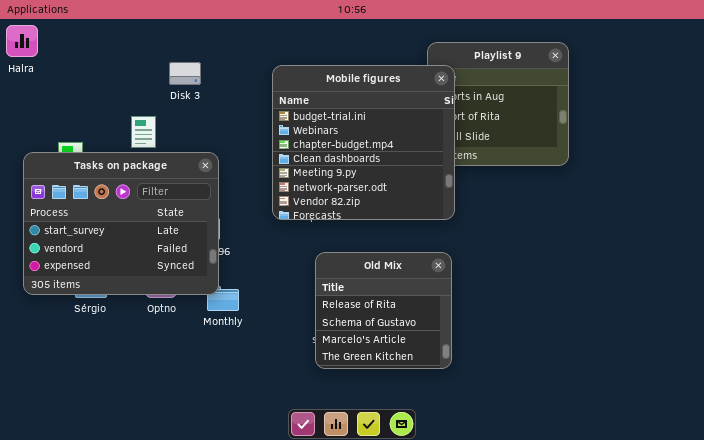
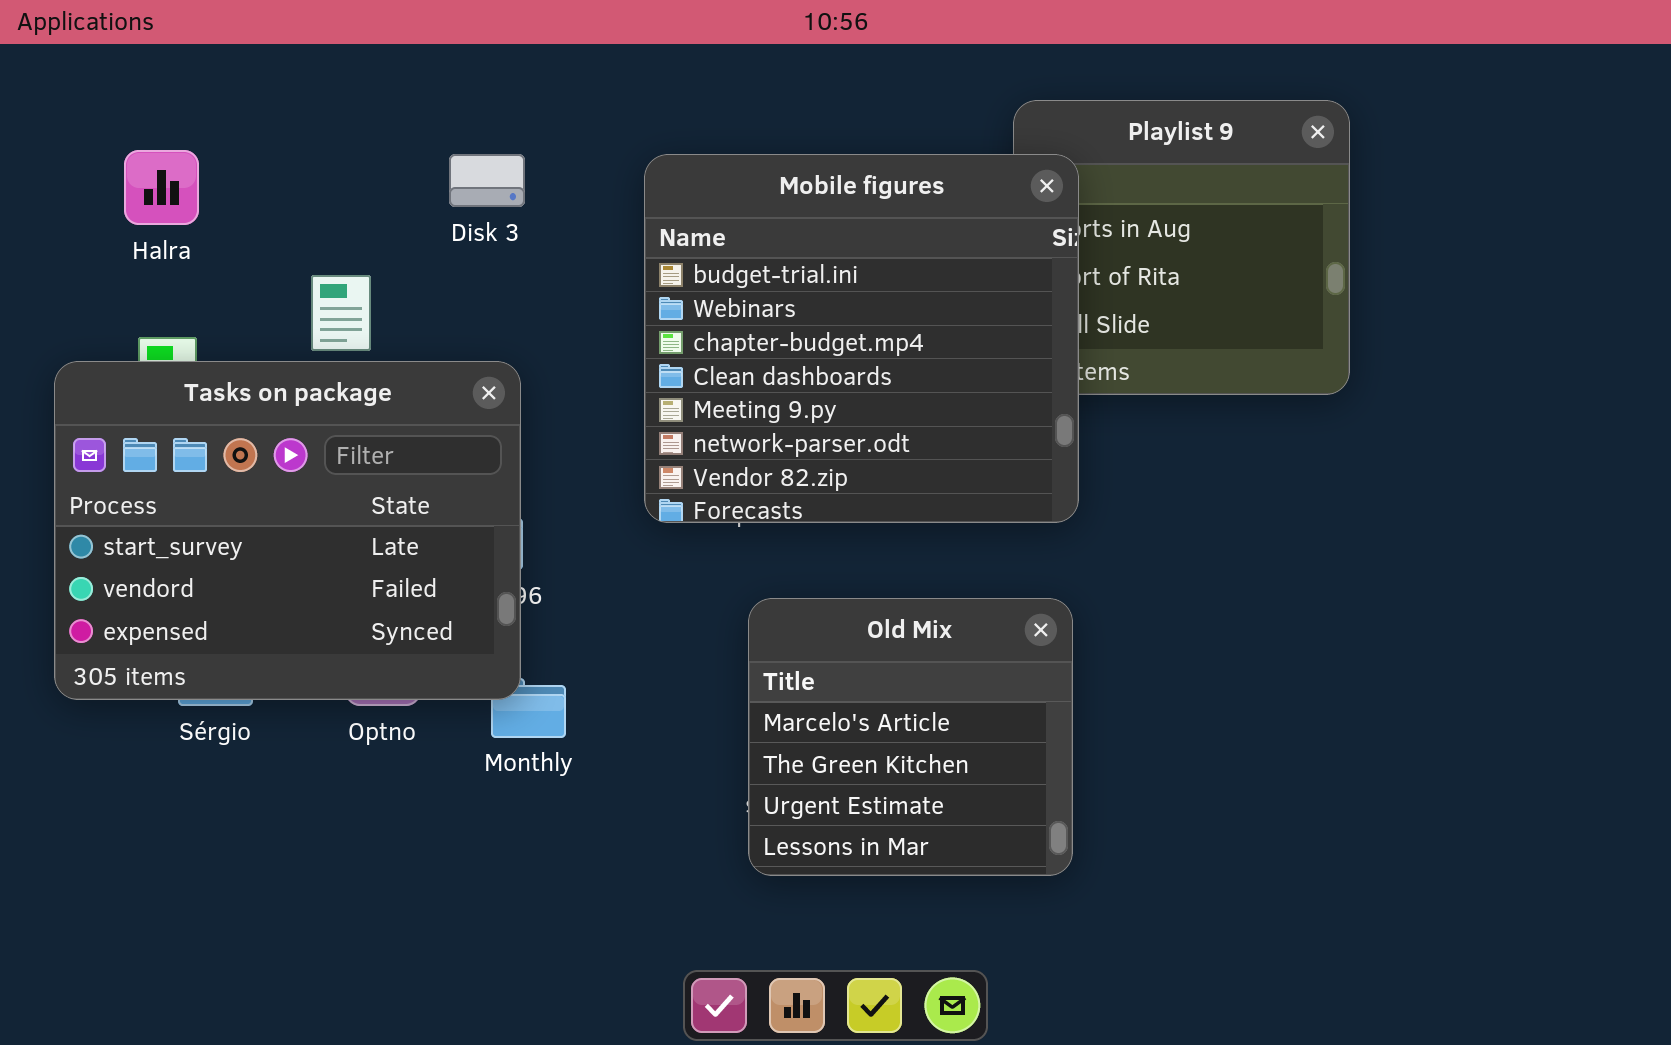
Halra: [6,25,38,57] -> [124,150,199,225], moved
Disk 3: [169,62,201,85] -> [449,154,525,207], moved
Old Mix: [315,252,452,369] -> [748,598,1073,876], scrolled down 2 rows

